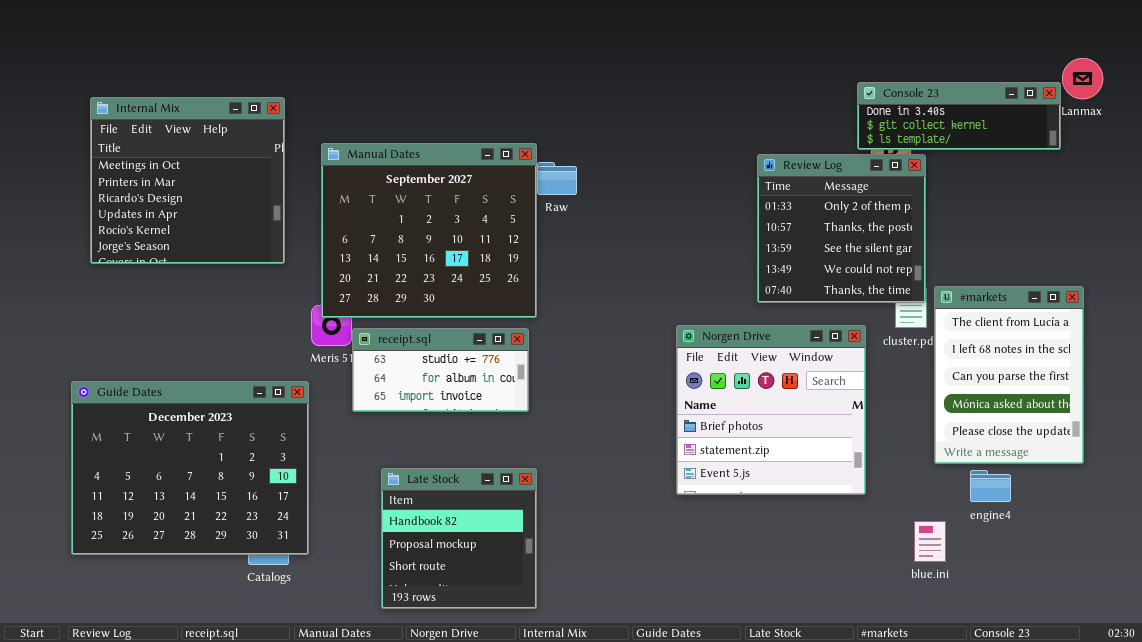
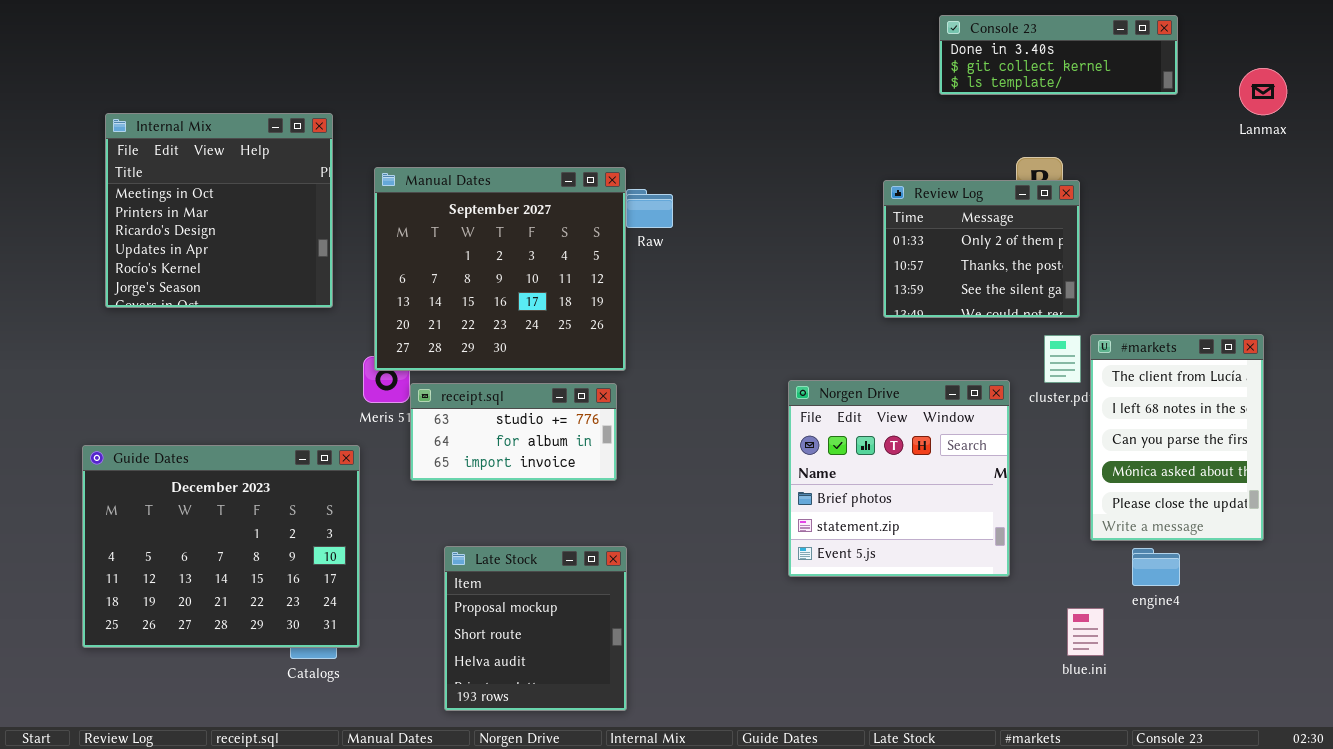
Console 23: [857,82,1061,150] -> [939,15,1178,95], moved
Review Log: [757,154,926,303] -> [883,180,1080,318], resized
Late Stock: [381,468,537,609] -> [444,546,627,711], scrolled down 1 row

